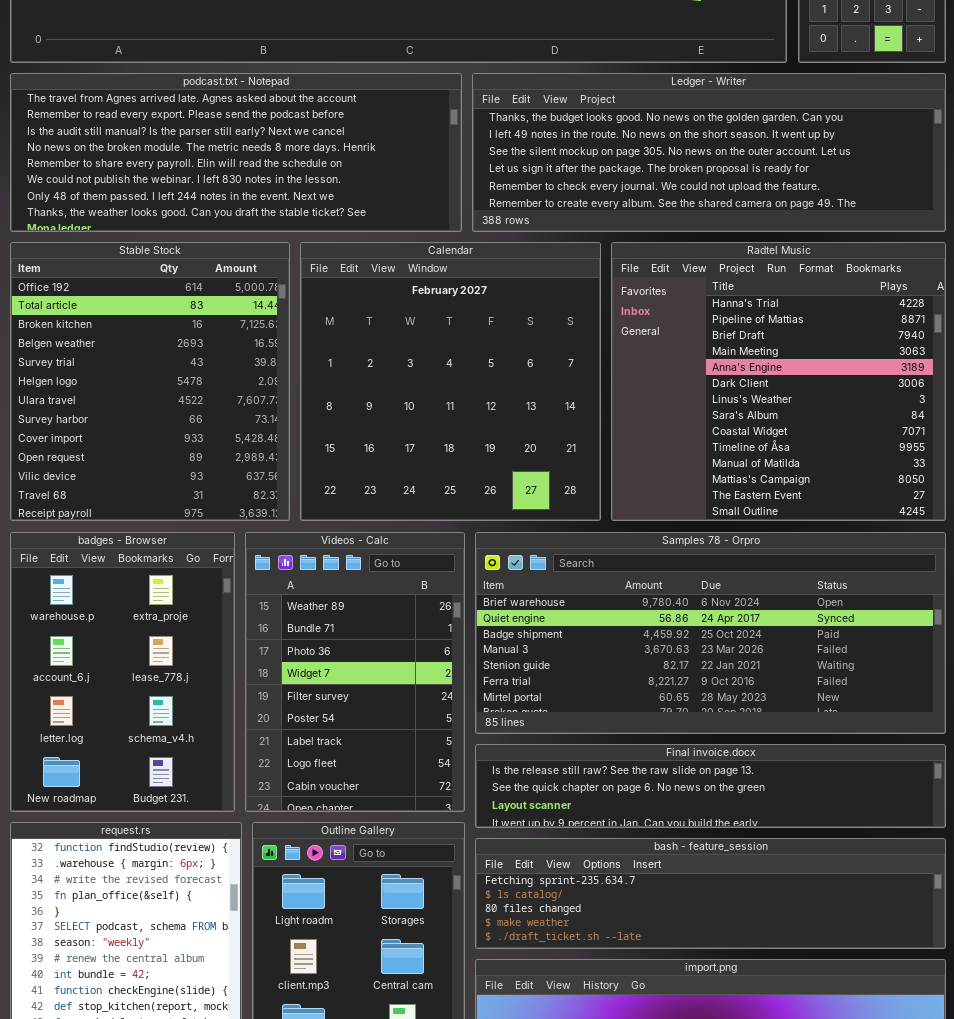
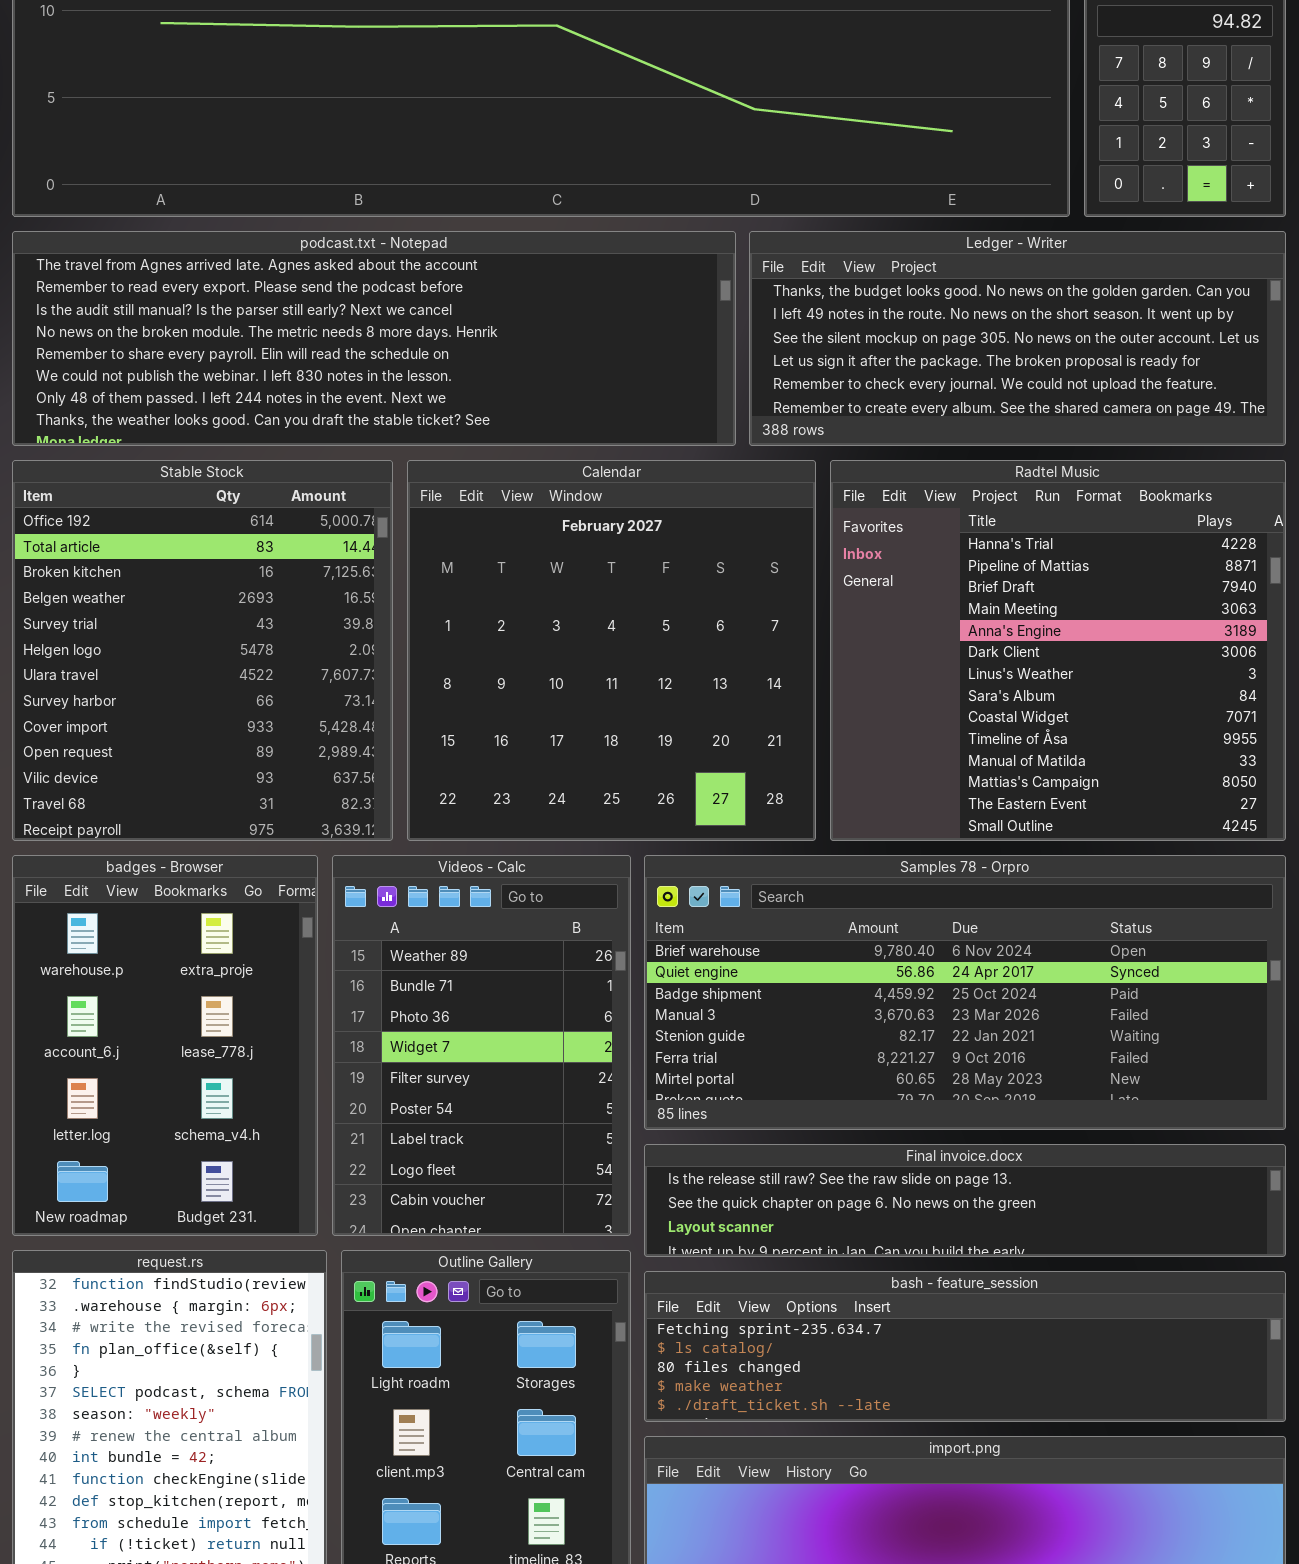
podcast.txt - Notepad: [10,73,462,232] -> [12,231,736,446], resized
Ledger - Writer: [472,73,946,232] -> [749,231,1286,446], resized

